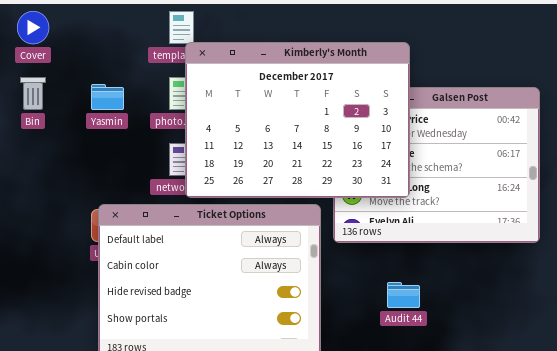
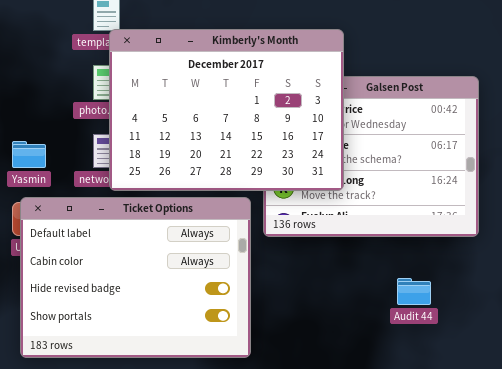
Yasmin: [91,84,124,110] -> [12,141,46,168], moved
Audit 44: [387,282,420,308] -> [397,278,431,305], moved

